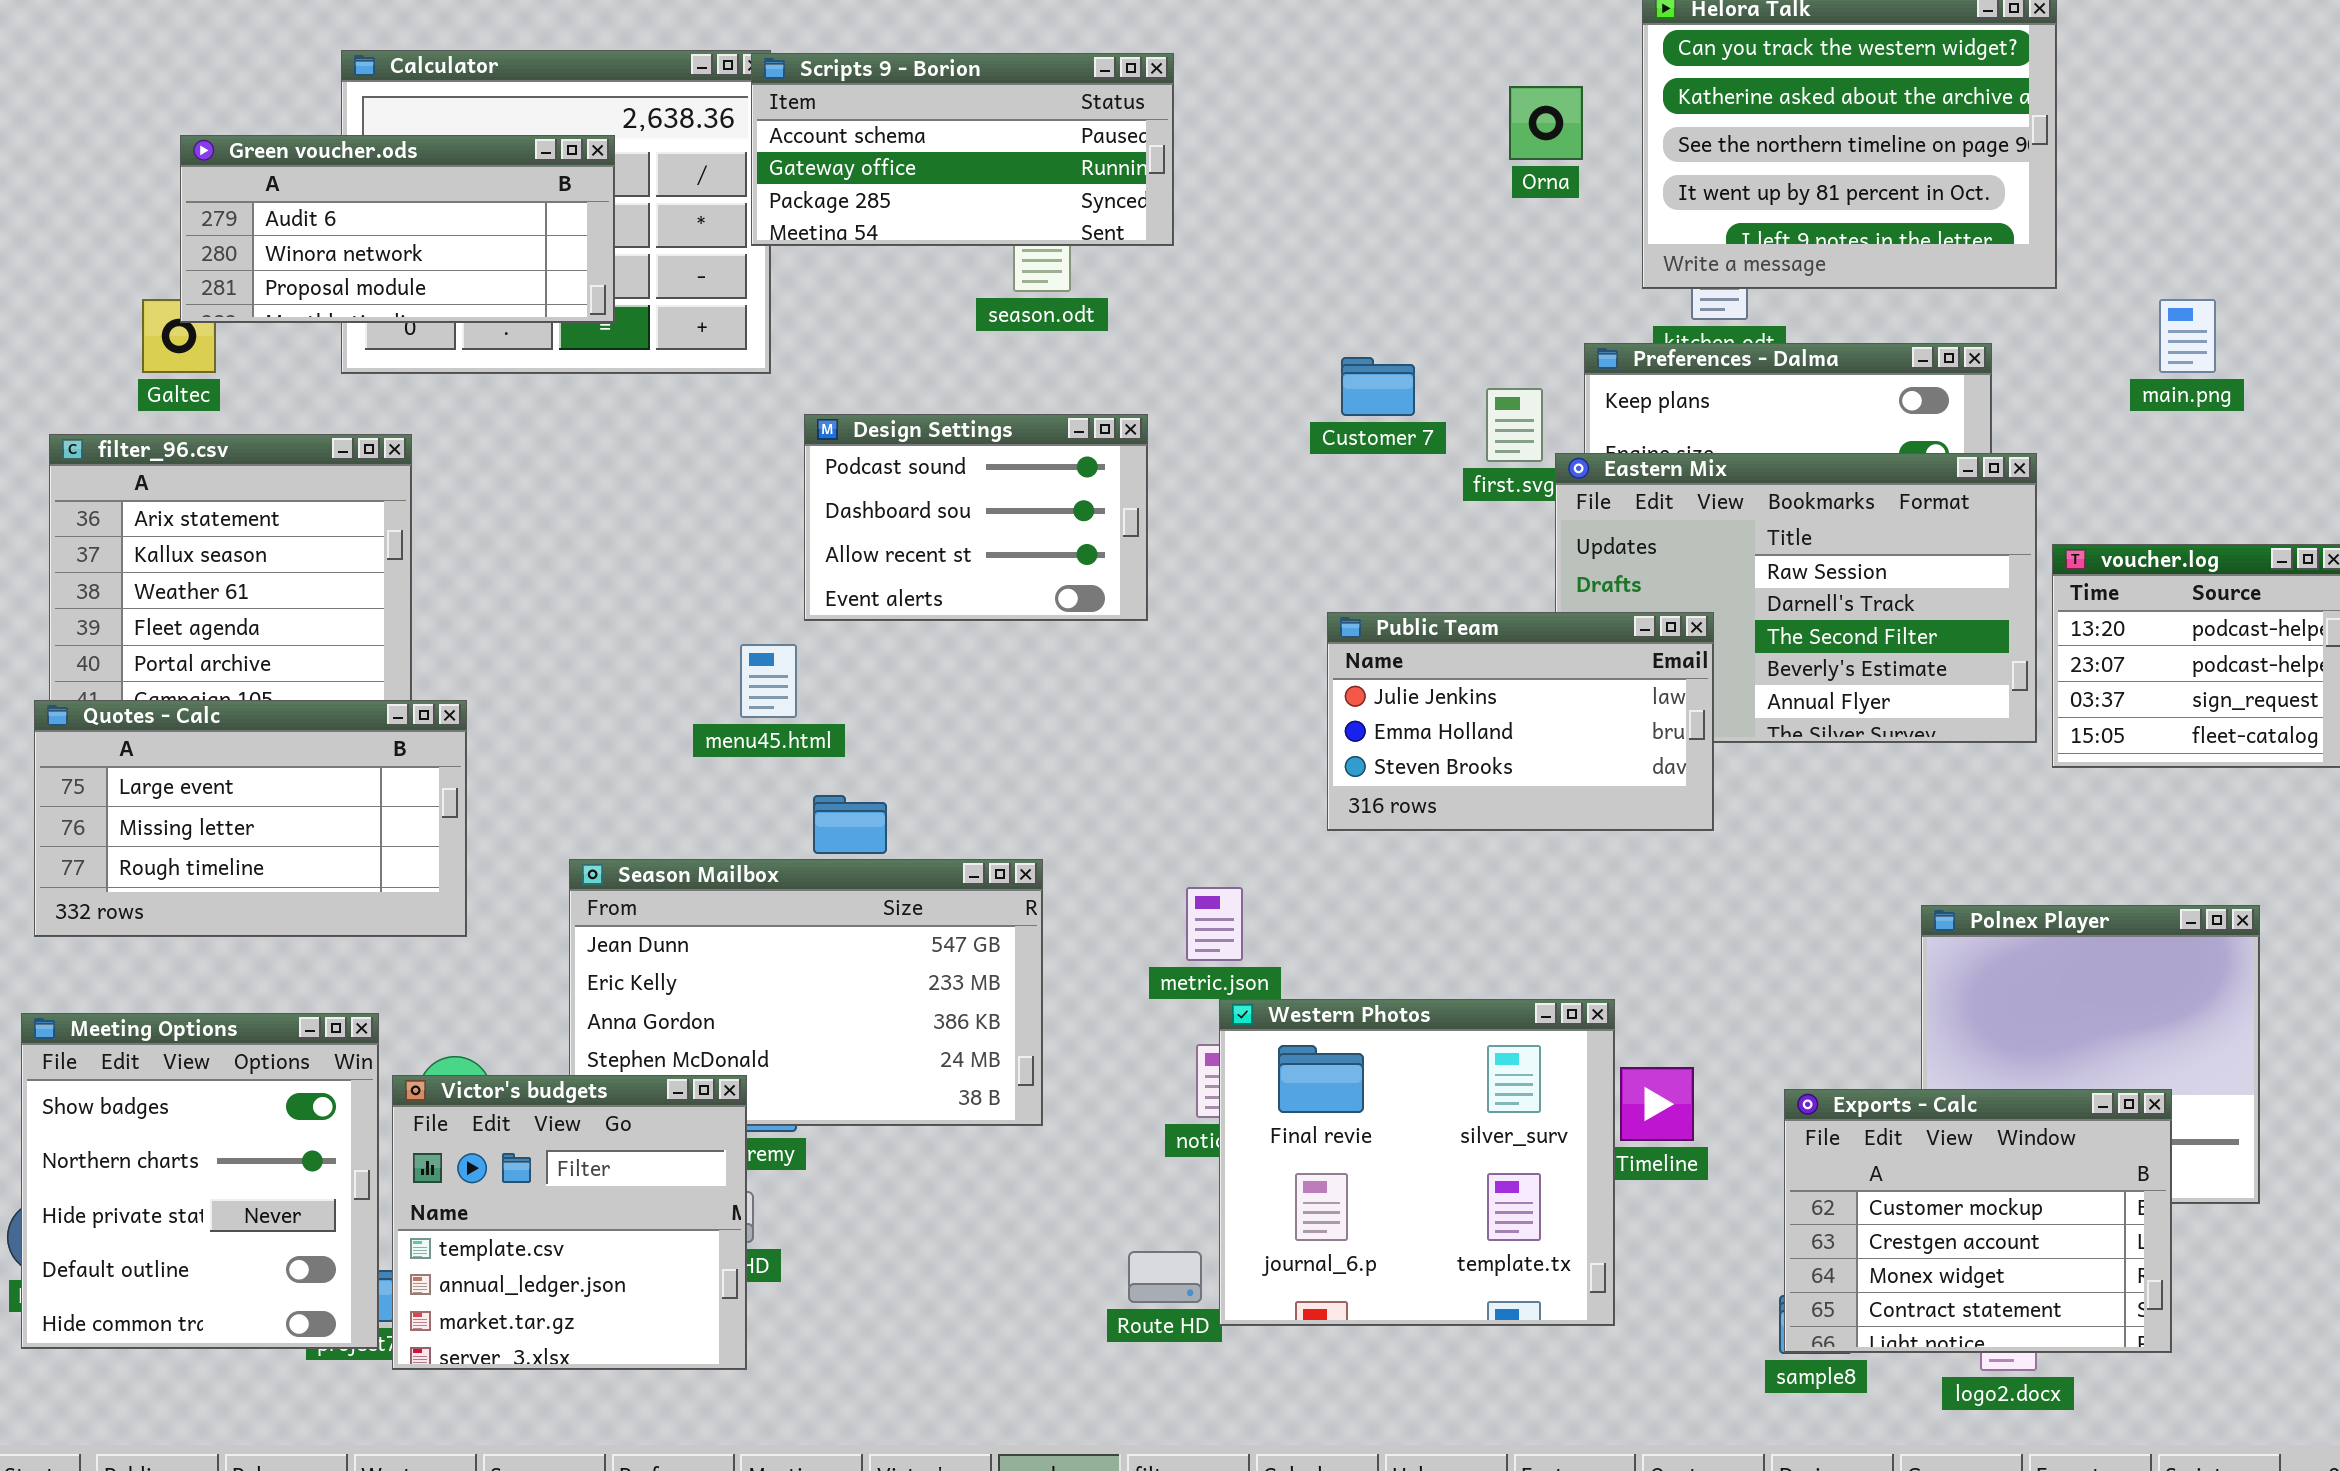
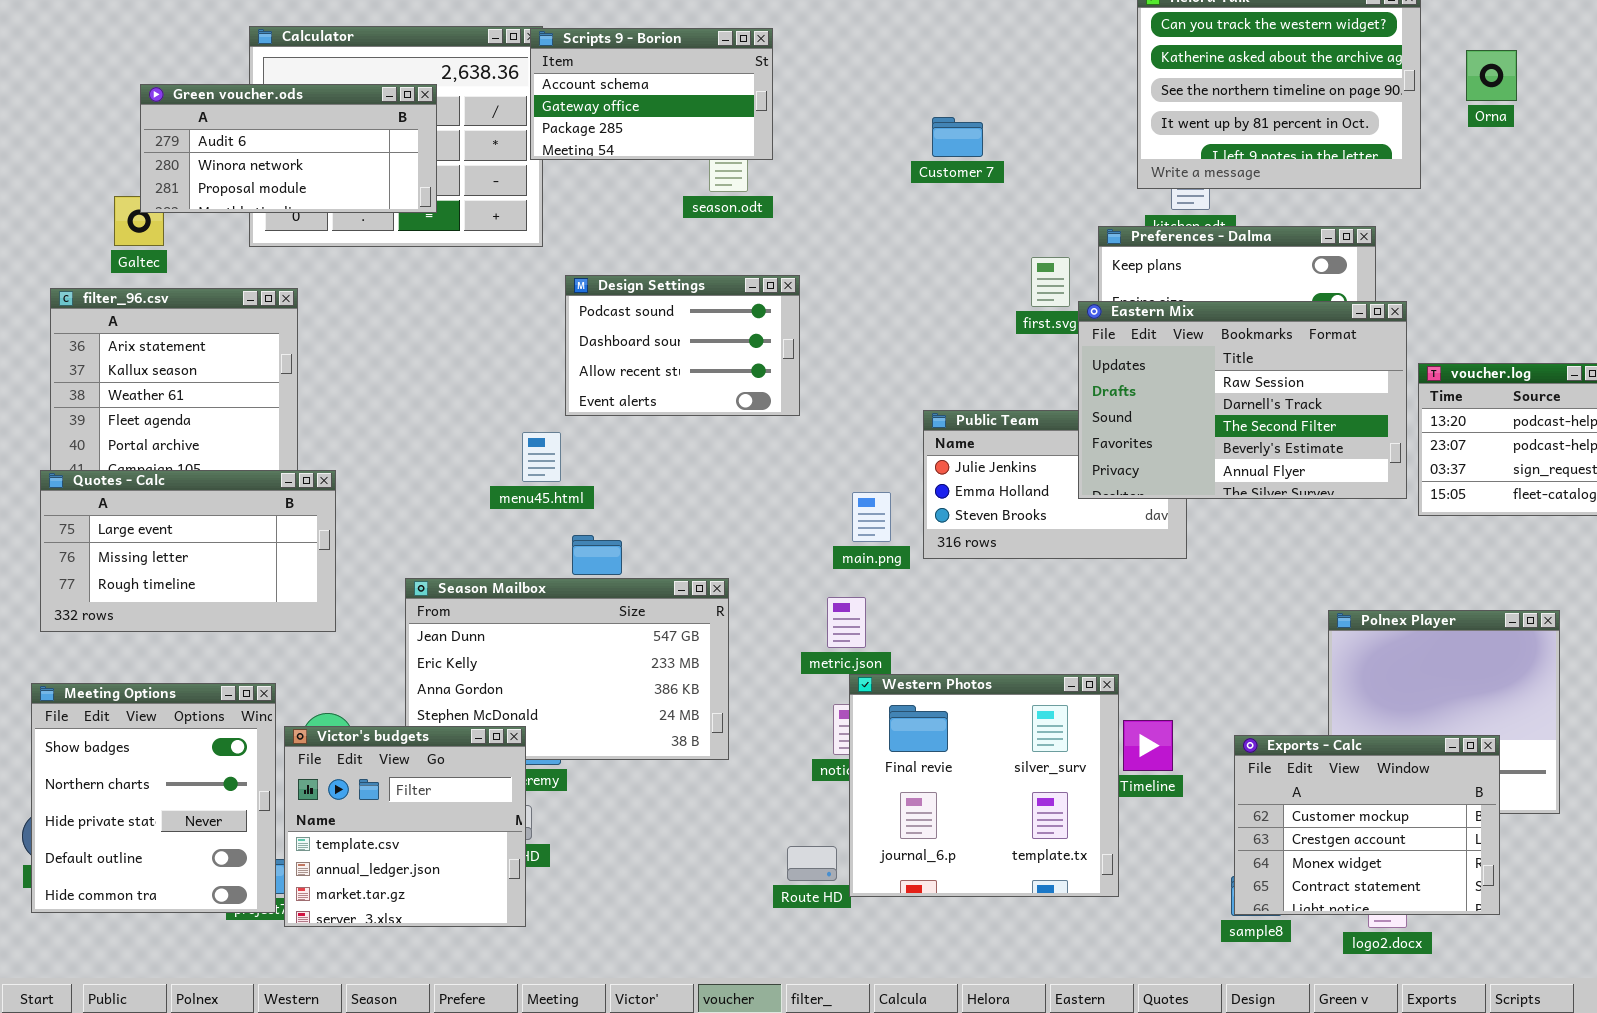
Scripts 9 - Borion: [751,53,1174,246] -> [530,28,773,160], resized
Orna: [1509,86,1583,160] -> [1466,50,1517,101], moved
main.png: [2159,299,2216,373] -> [852,492,891,542], moved
Customer 7: [1341,357,1415,416] -> [932,117,983,157], moved
Eastern Mix: [1555,453,2037,743] -> [1078,301,1407,499], raised

